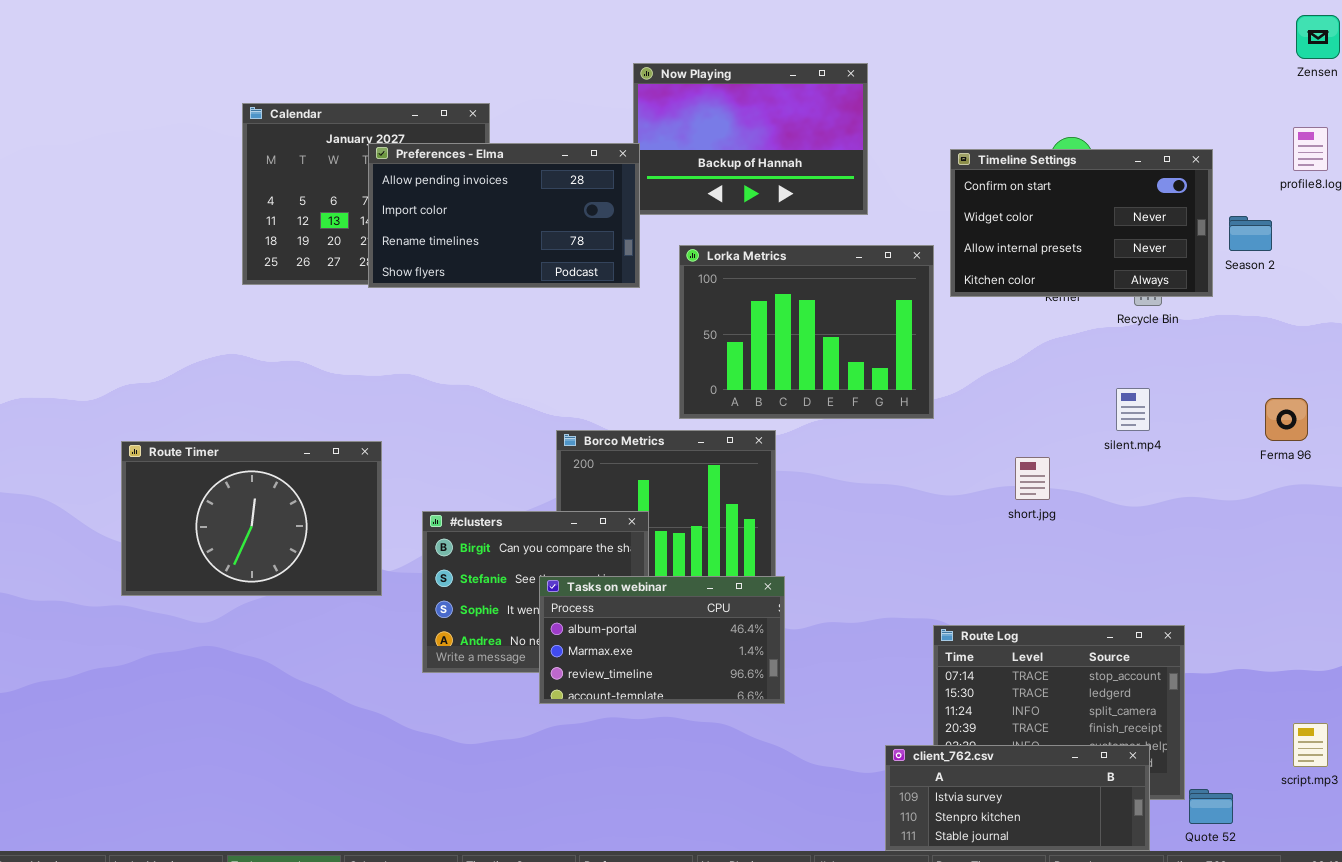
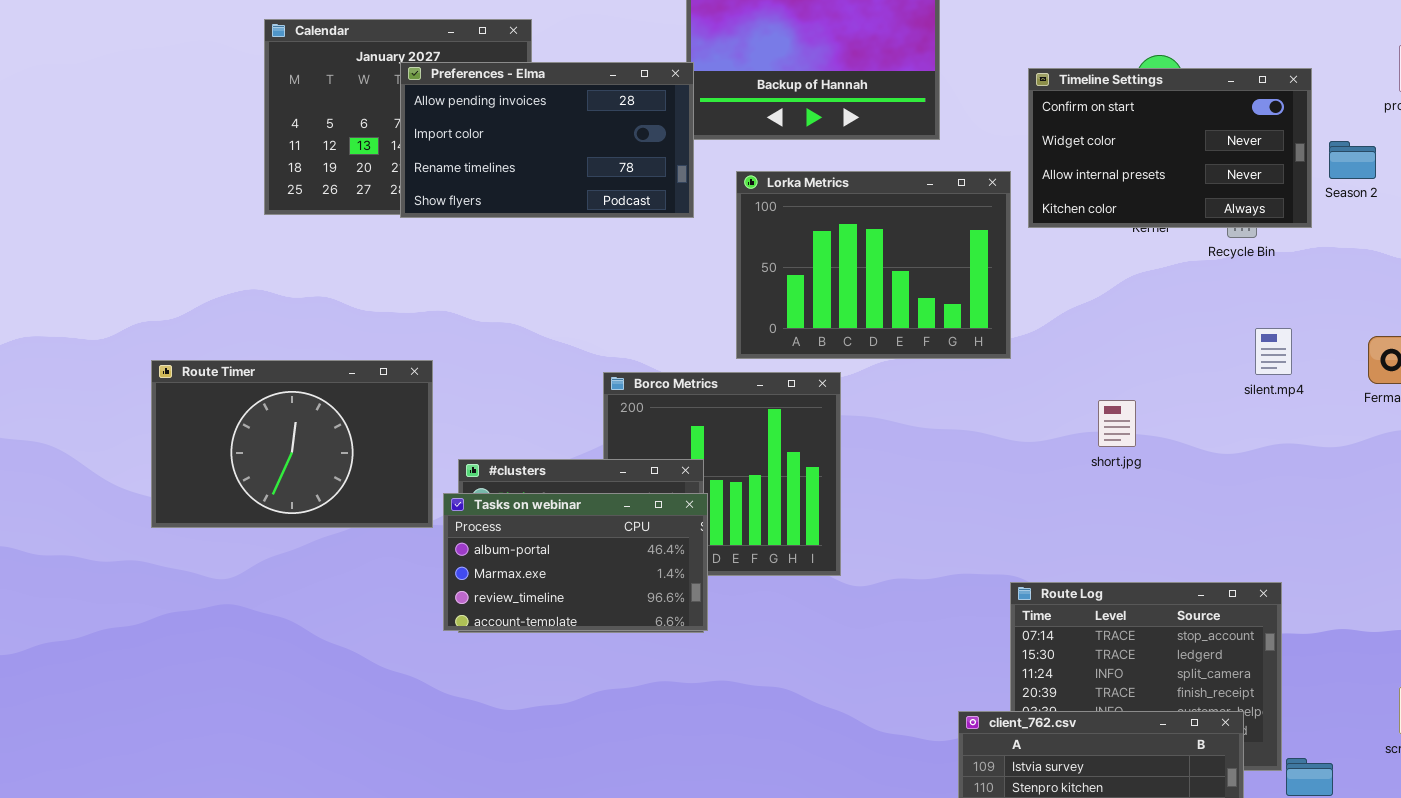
silent.mp4: [1116,388,1150,431] -> [1255,328,1292,375], moved
Route Timer: [121,441,382,596] -> [151,360,433,528], moved
Tasks on webinar: [539,576,785,704] -> [443,493,708,631], moved

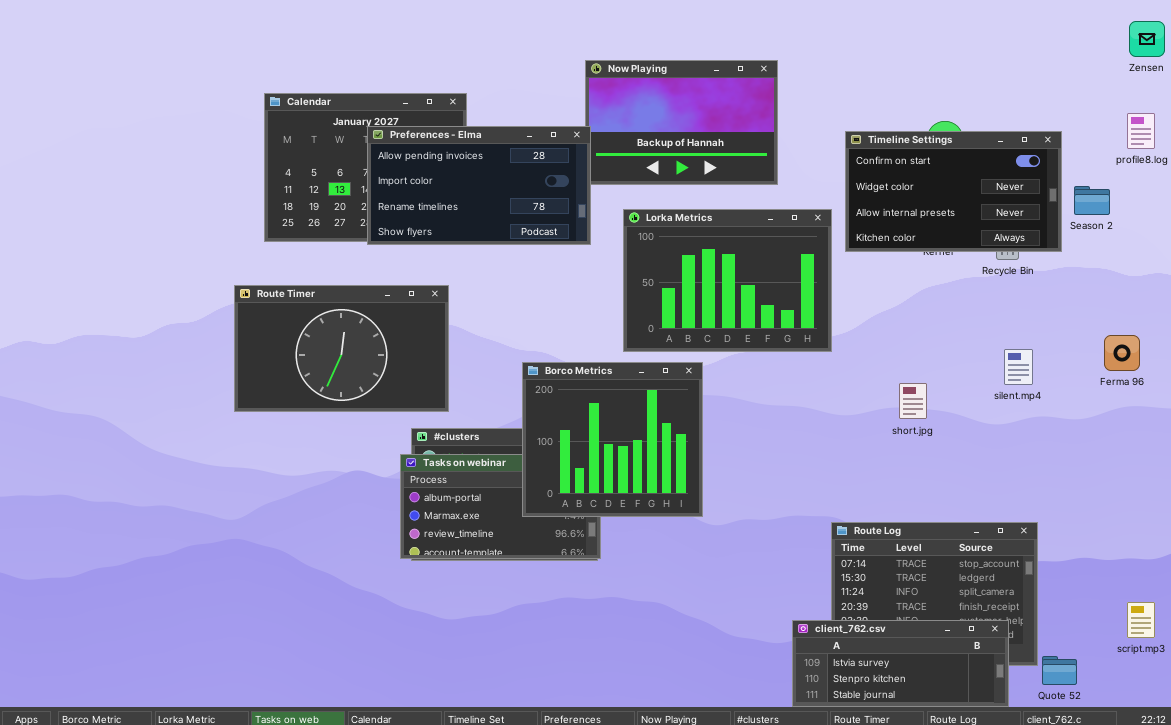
silent.mp4: [1255,328,1292,375] -> [1004,349,1033,385], moved
Route Timer: [151,360,433,528] -> [234,285,449,412], moved
Borco Metrics: [603,372,841,576] -> [522,362,703,517], raised

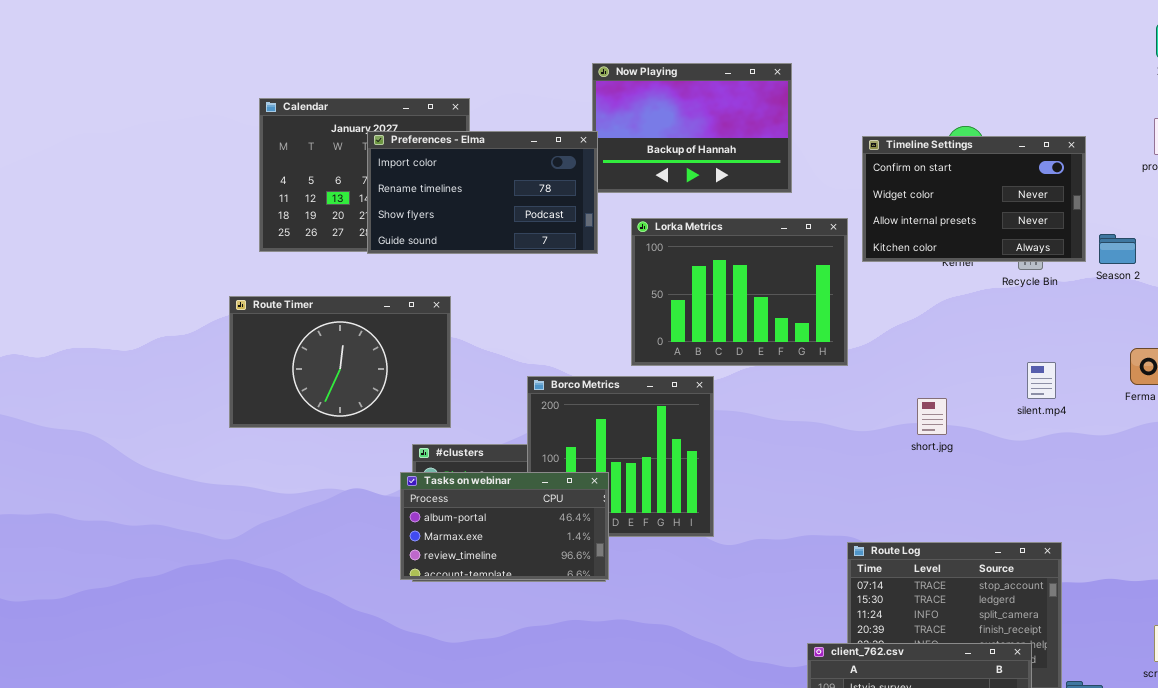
Preferences - Elma: [367,126,591,245] -> [367,131,598,254], scrolled down 1 row
Season 2: [1074,186,1110,215] -> [1099,234,1136,264], moved
Tasks on webinar: [400,454,601,559] -> [400,472,609,580], raised

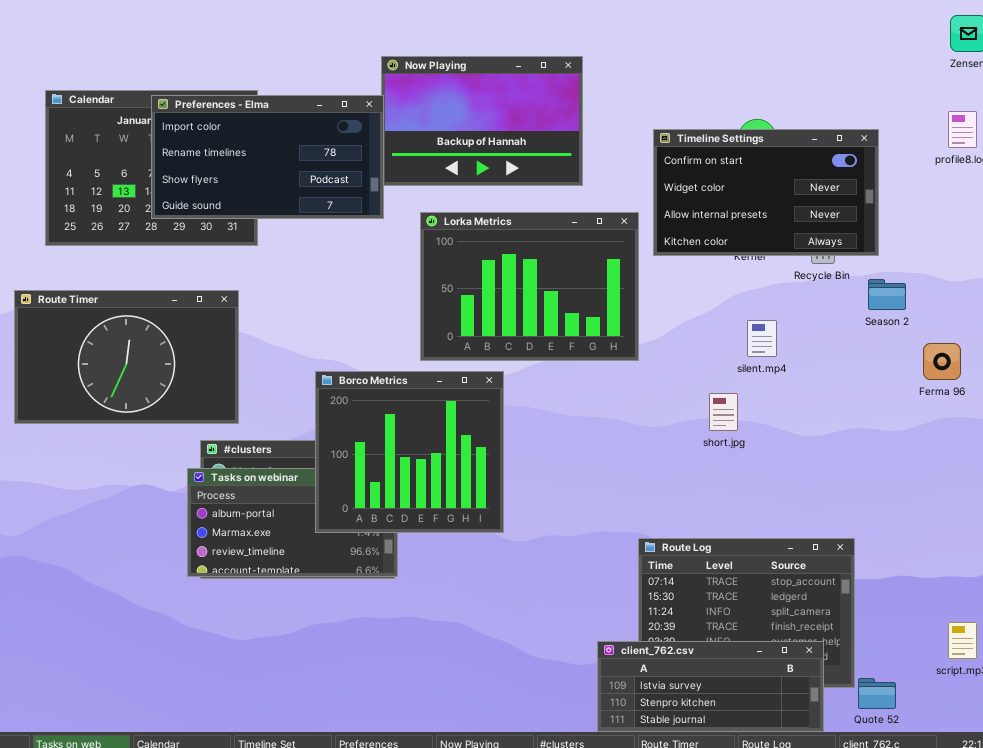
Preferences - Elma: [367,131,598,254] -> [151,95,384,219], moved
Season 2: [1099,234,1136,264] -> [868,279,906,310], moved
silent.mp4: [1027,362,1056,399] -> [747,320,777,357], moved
Borco Metrics: [527,376,714,537] -> [315,371,504,533], raised

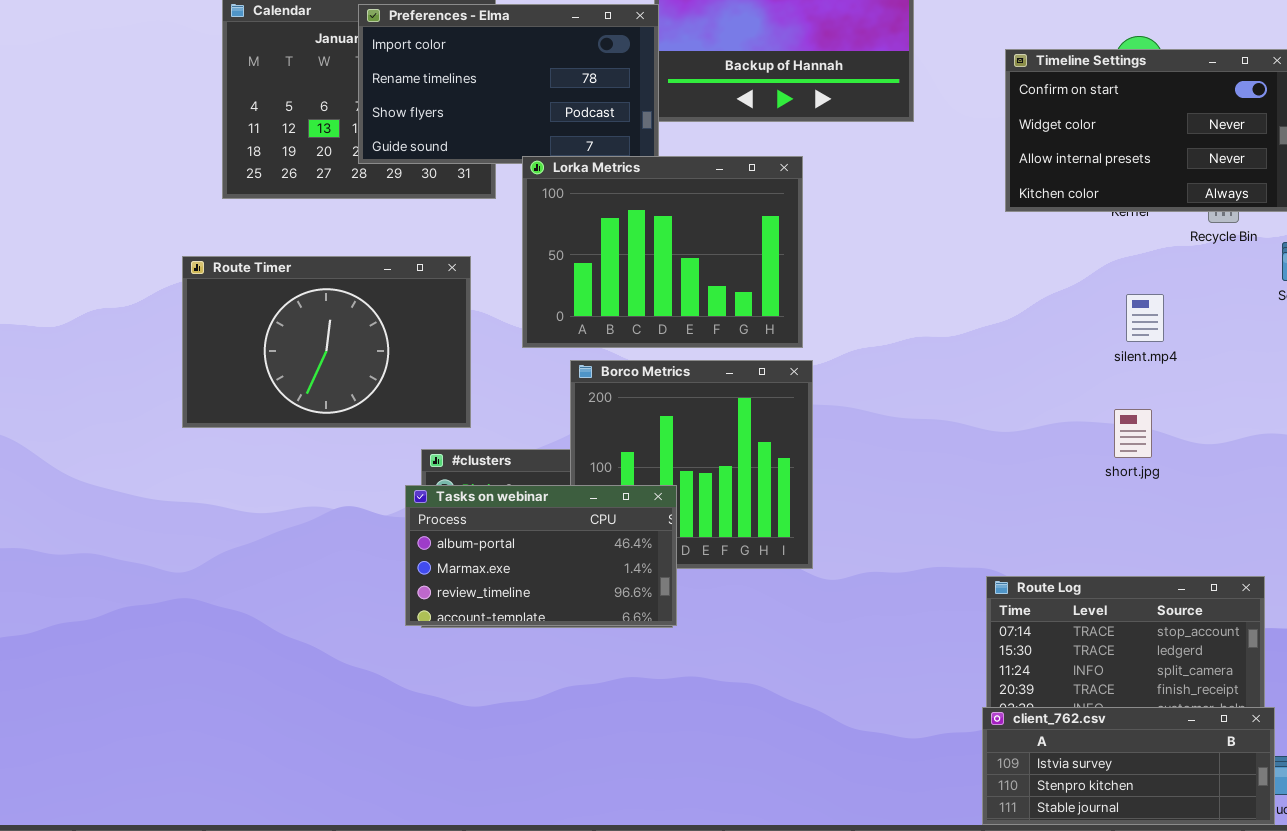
Lorka Metrics: [420,212,639,361] -> [522,156,803,348], moved
short.jpg: [709,393,738,431] -> [1114,409,1152,458], moved
Tasks on webinar: [187,468,398,577] -> [405,485,677,626], raised
client_762.csv: [597,641,824,732] -> [982,707,1275,825], moved

